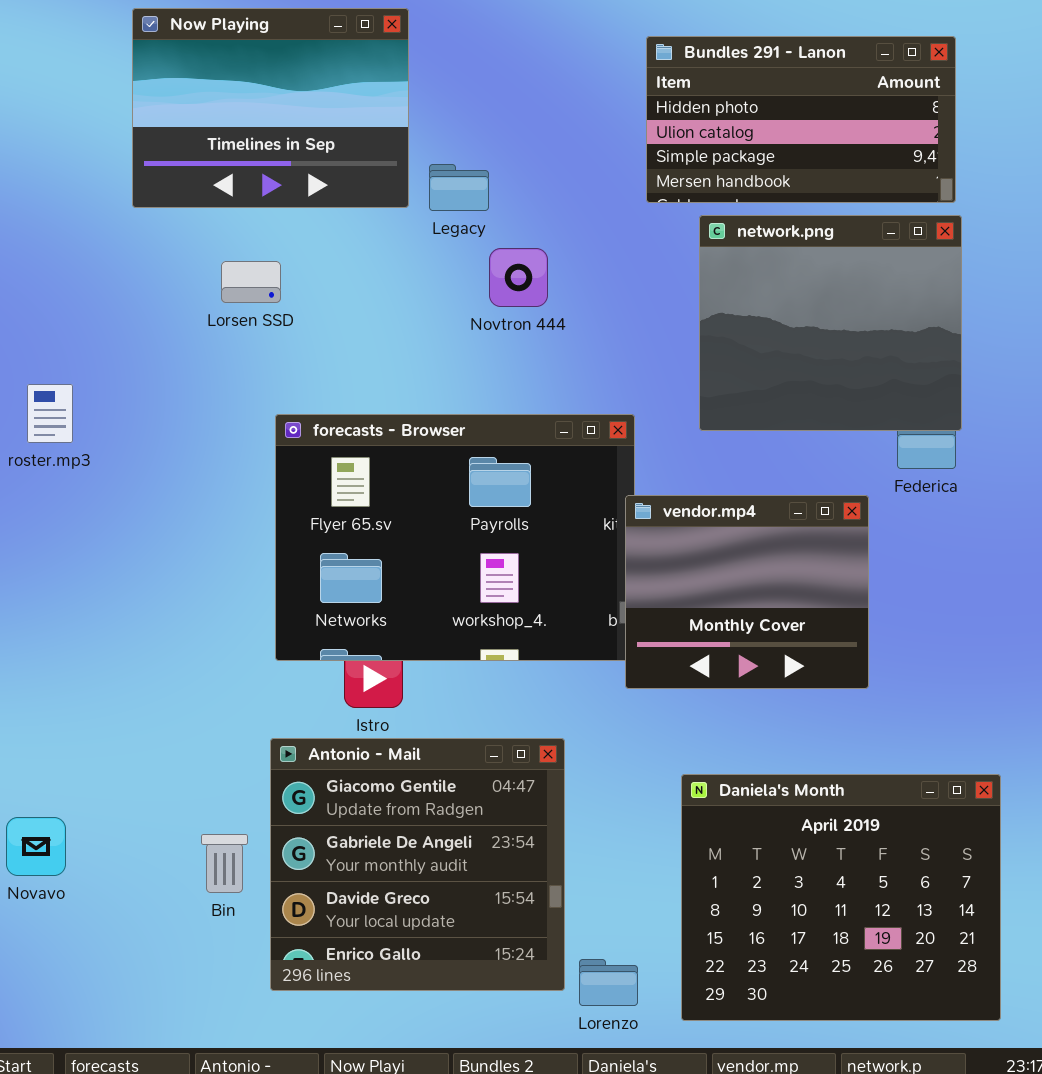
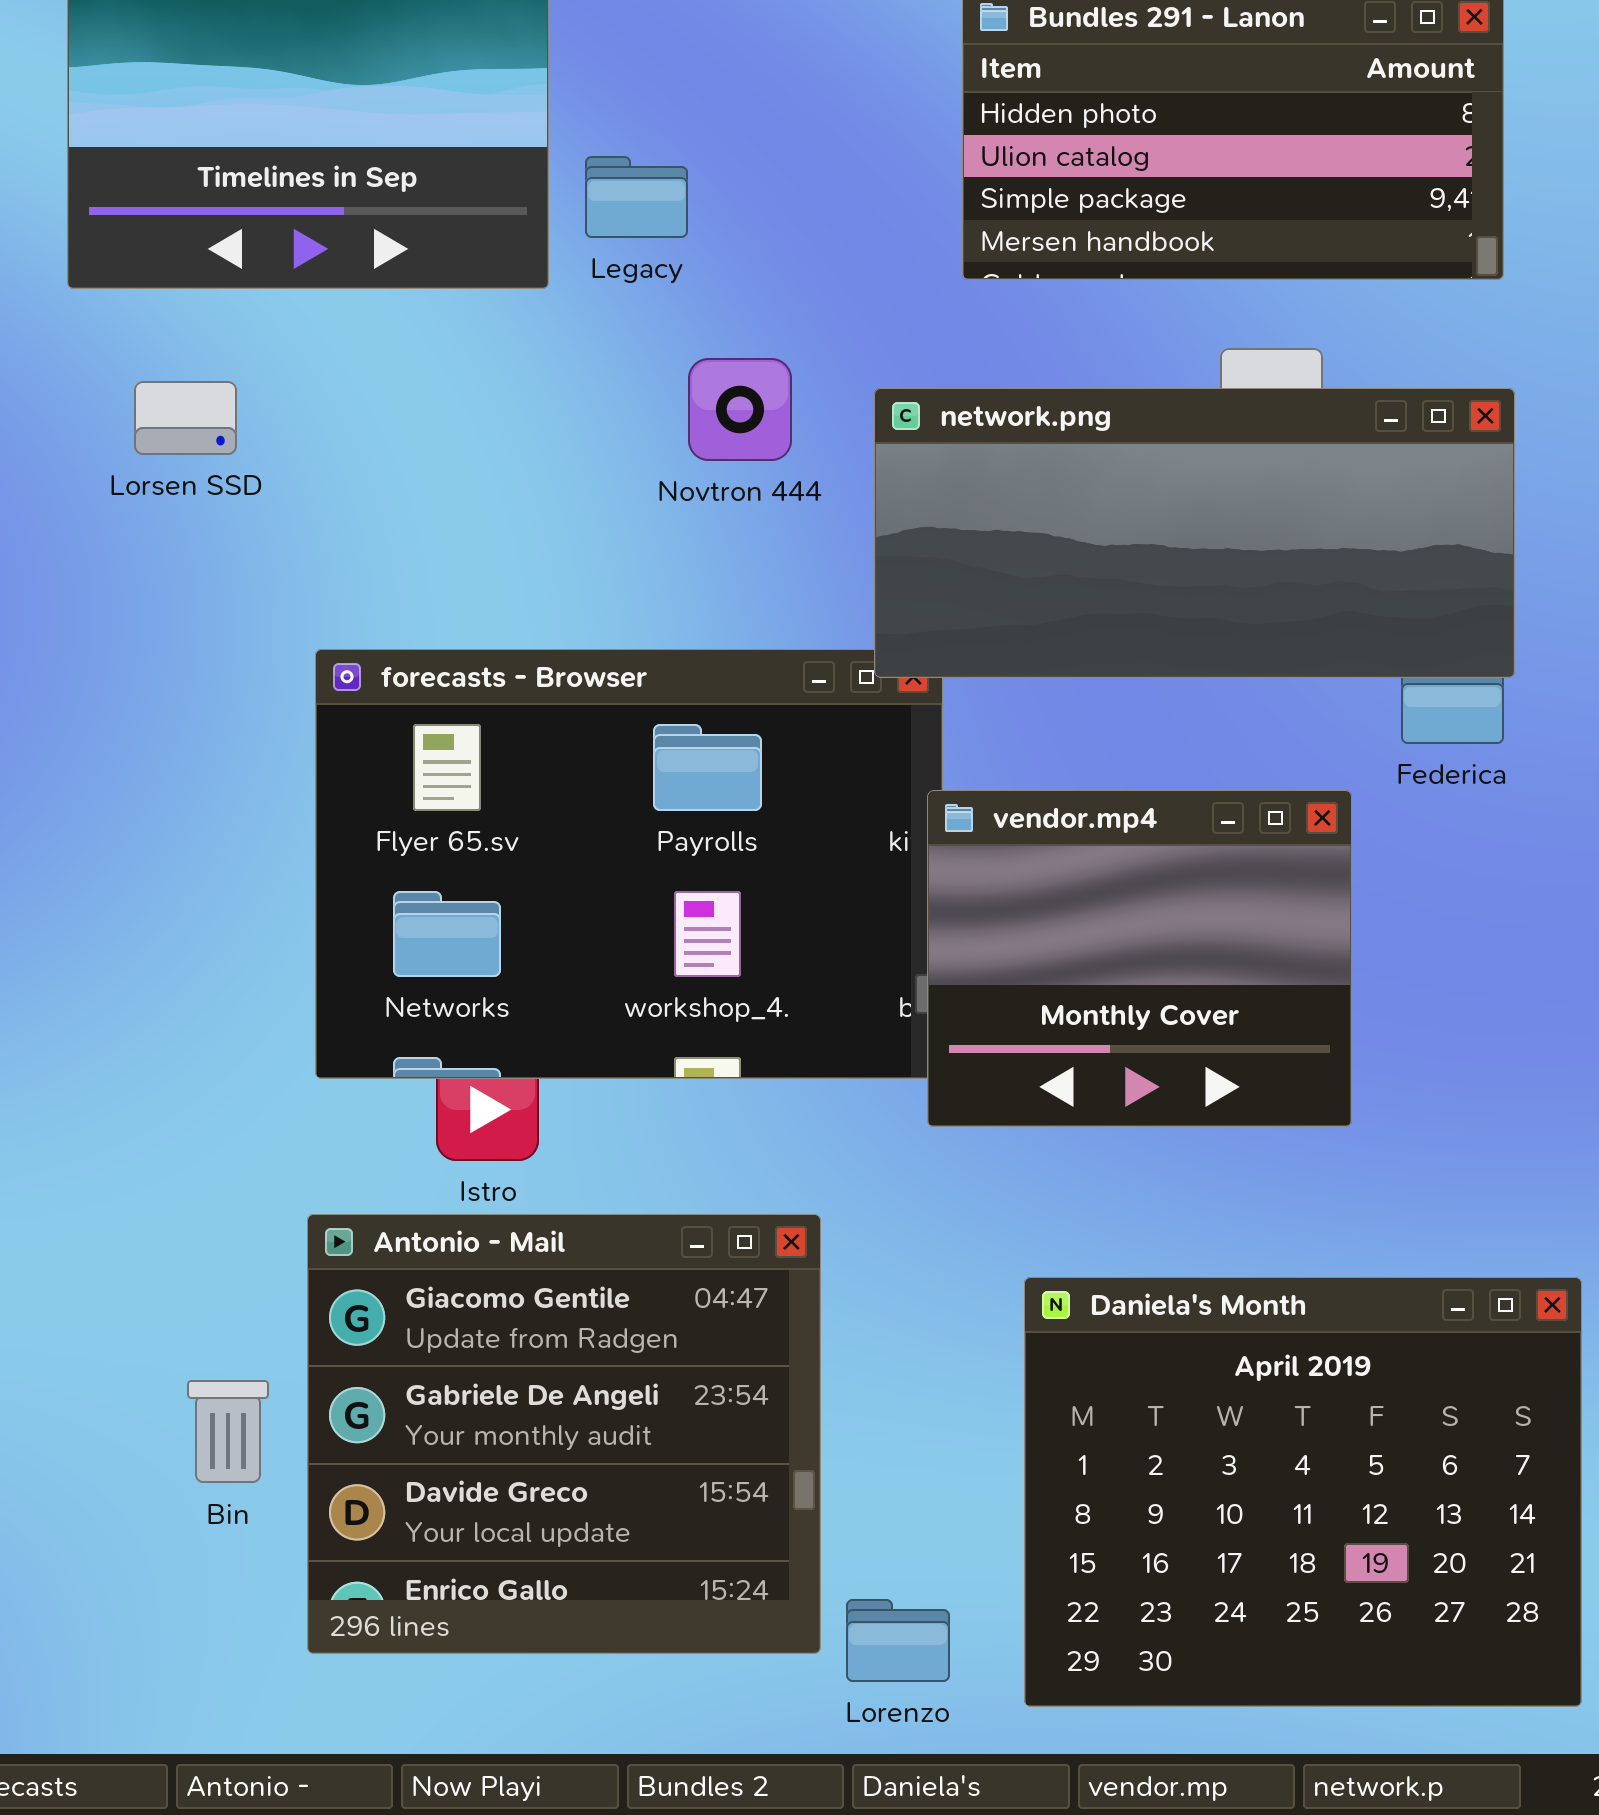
Legacy: [429,164,489,211] -> [585,156,688,238], moved
network.png: [699,215,962,431] -> [874,388,1515,678], resized
Lorsen SSD: [221,261,281,303] -> [134,381,237,455], moved

